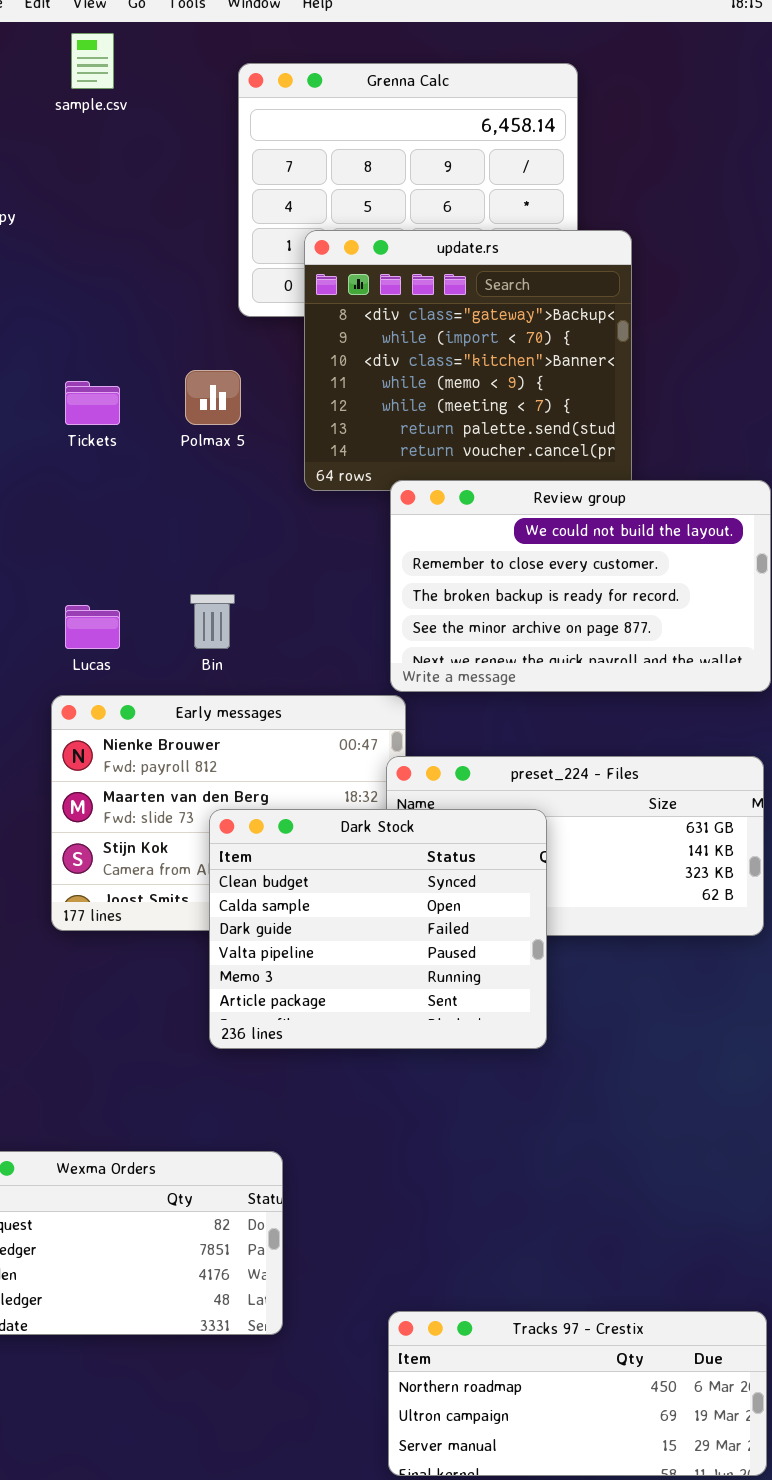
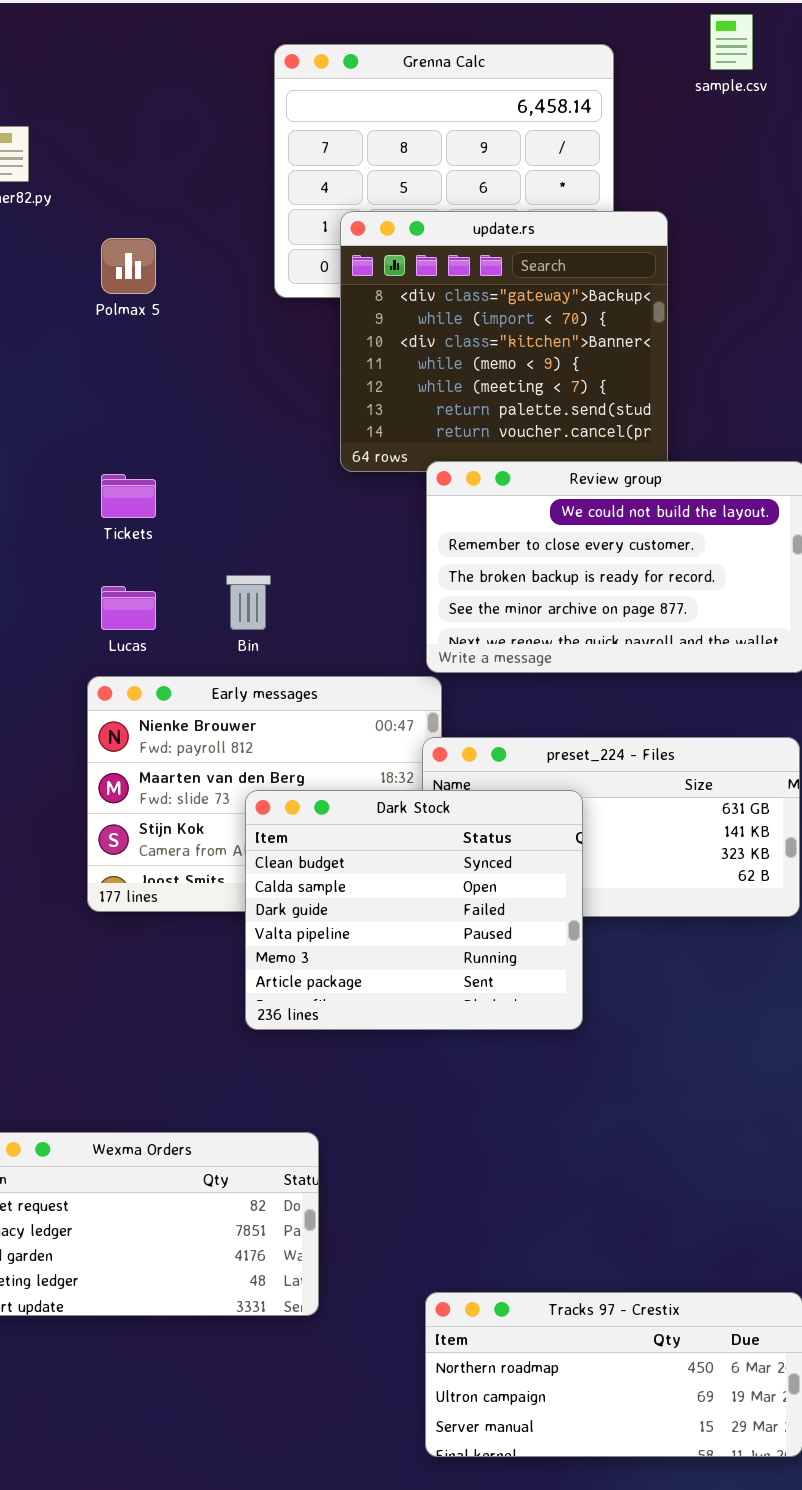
sample.csv: [71,33,114,89] -> [710,14,753,70], moved
Polmax 5: [185,370,241,425] -> [101,238,156,294], moved
Tickets: [65,381,120,425] -> [101,474,156,518], moved

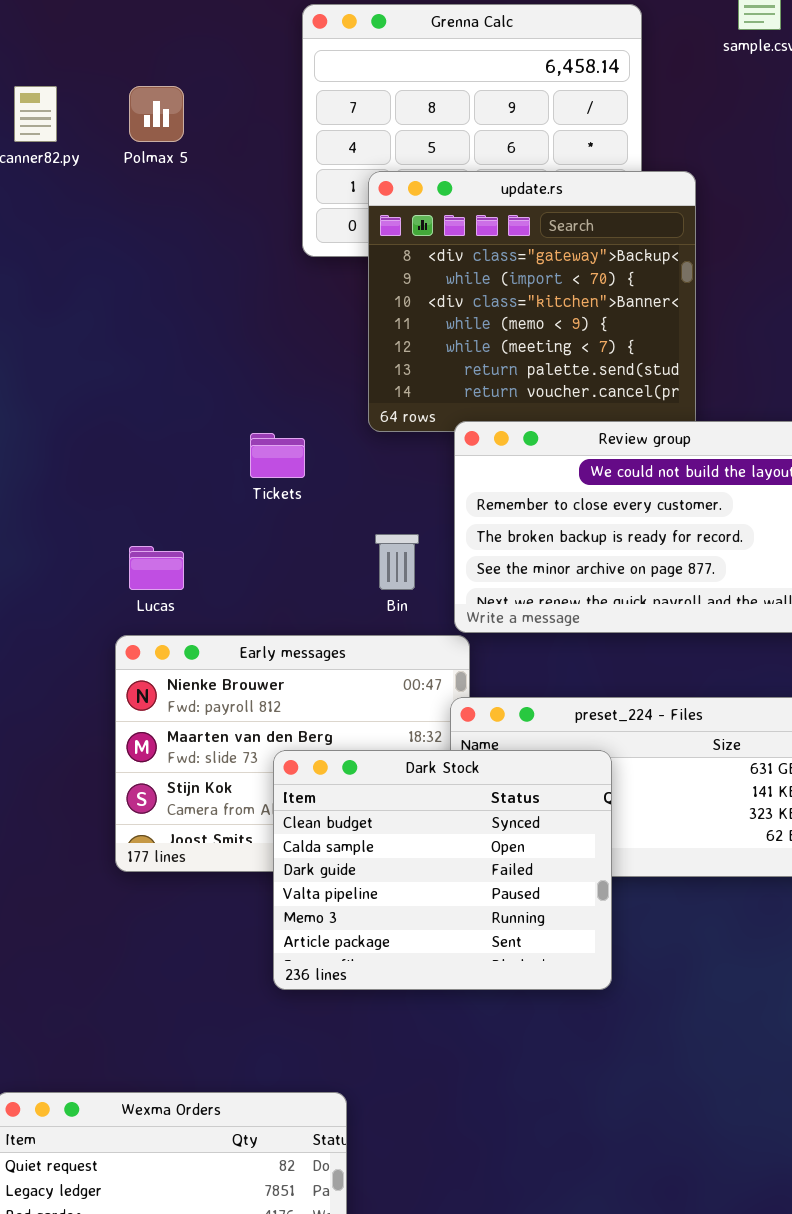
Polmax 5: [101,238,156,294] -> [129,86,184,142], moved
Tickets: [101,474,156,518] -> [250,433,305,478], moved
Bin: [226,575,271,630] -> [375,534,419,590], moved

